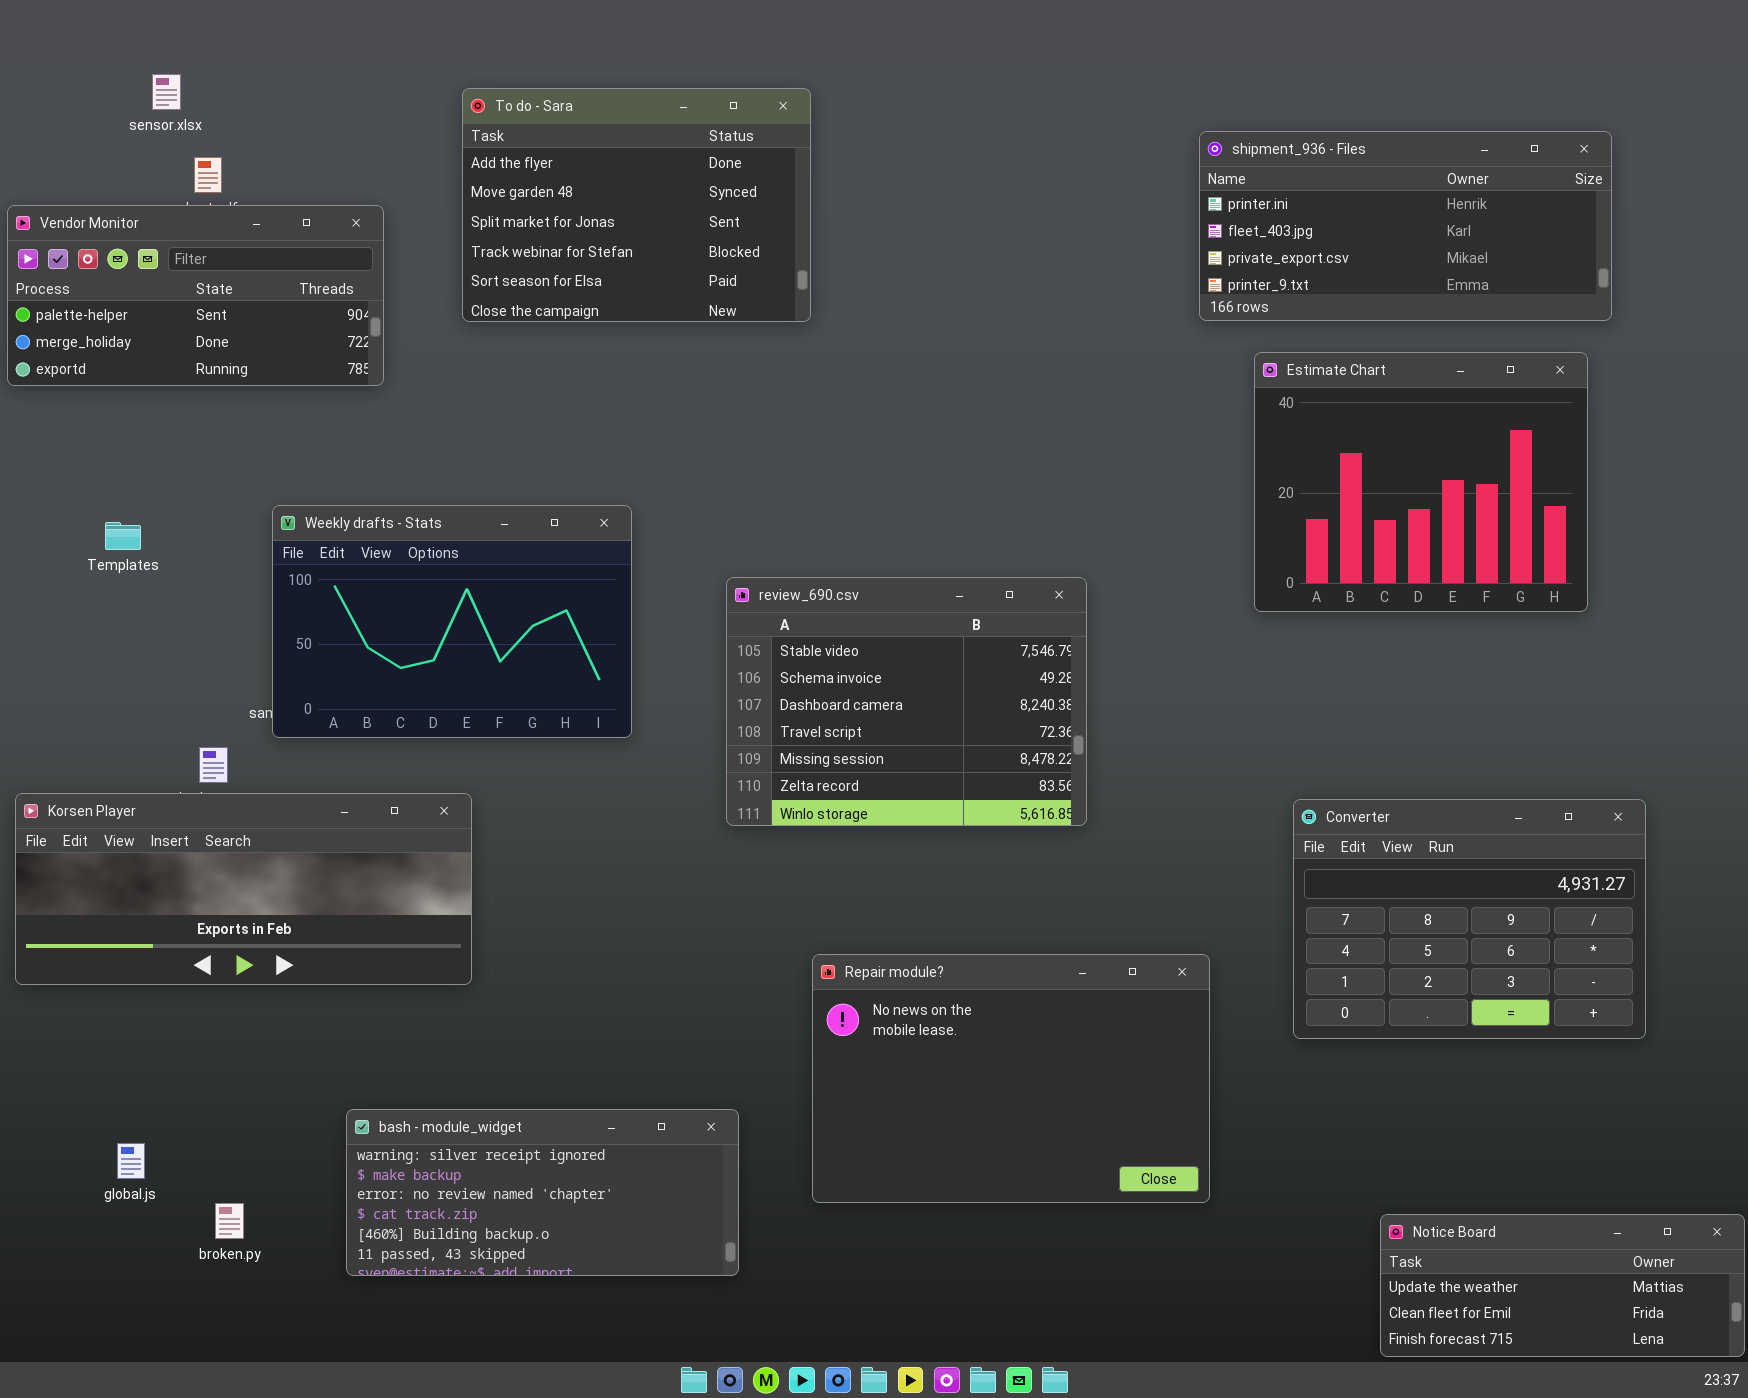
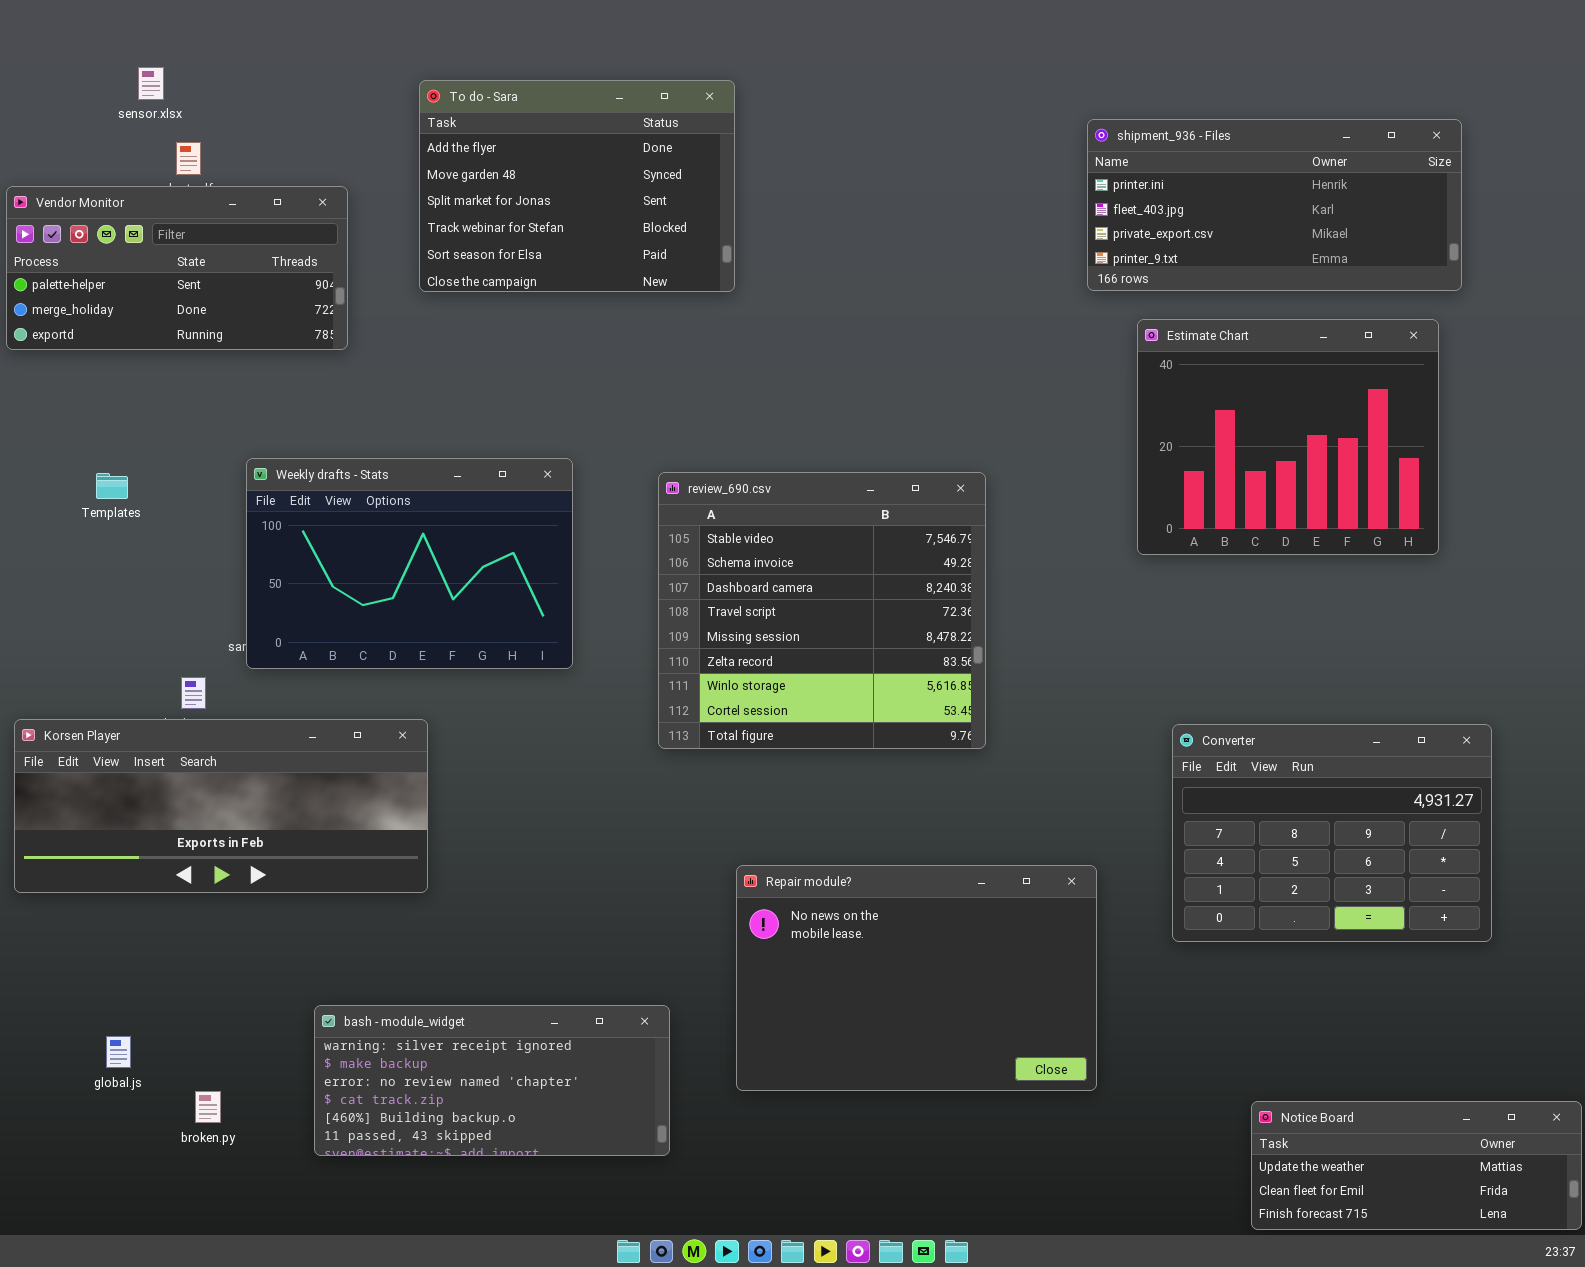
review_690.csv: [726,577,1087,826] -> [658,472,986,749], resized

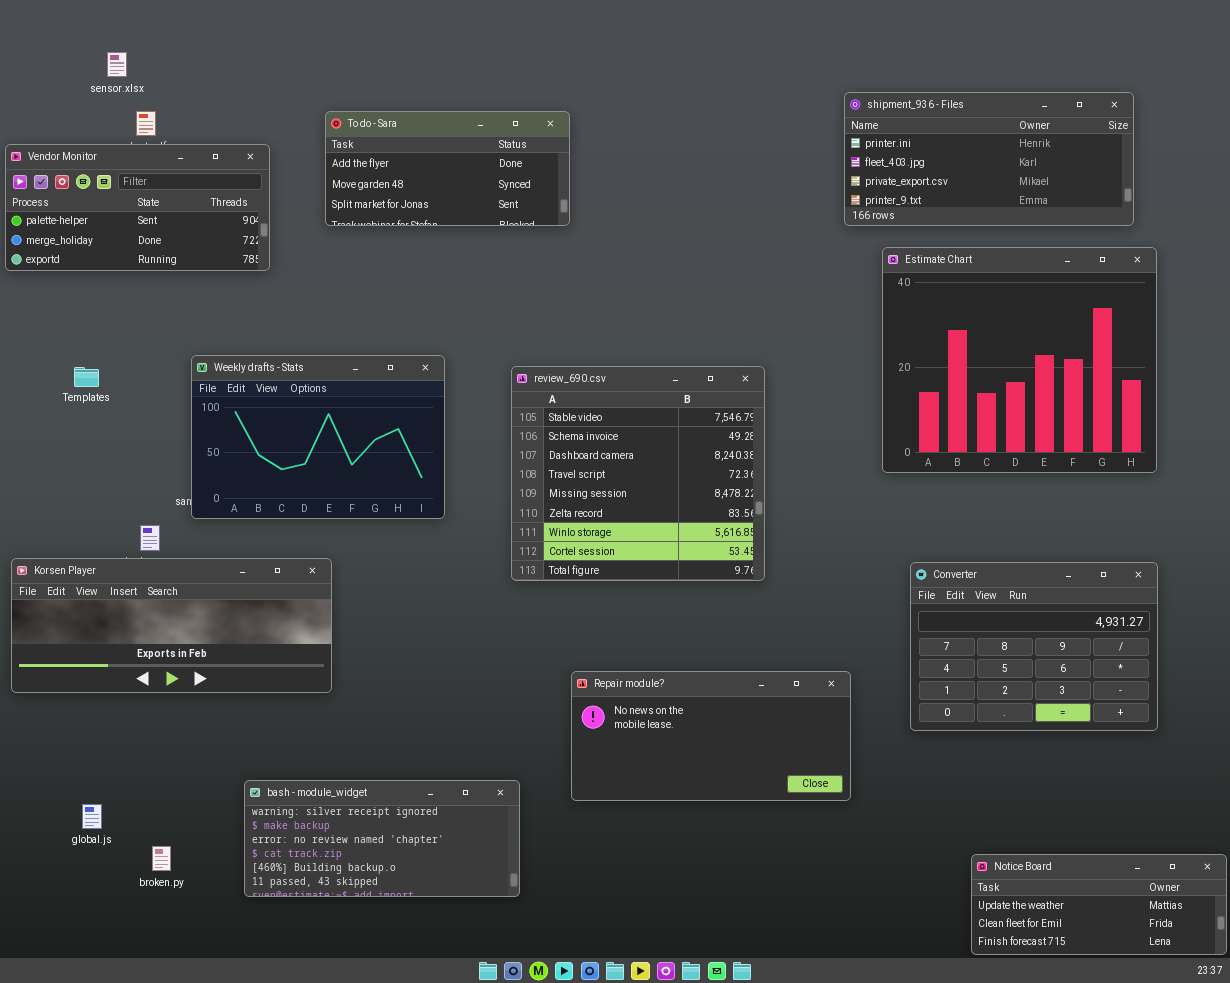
To do - Sara: [419,80,735,292] -> [325,111,570,226], resized
Estimate Chart: [1137,319,1439,555] -> [882,247,1157,473], resized
Repair module?: [736,865,1097,1091] -> [571,671,851,801], resized

